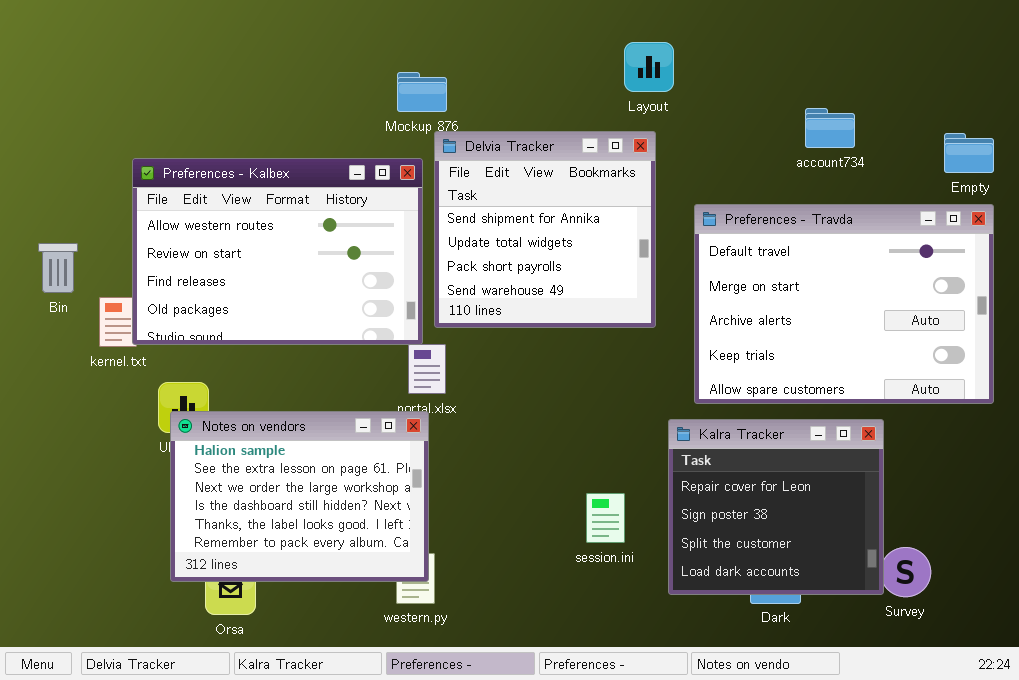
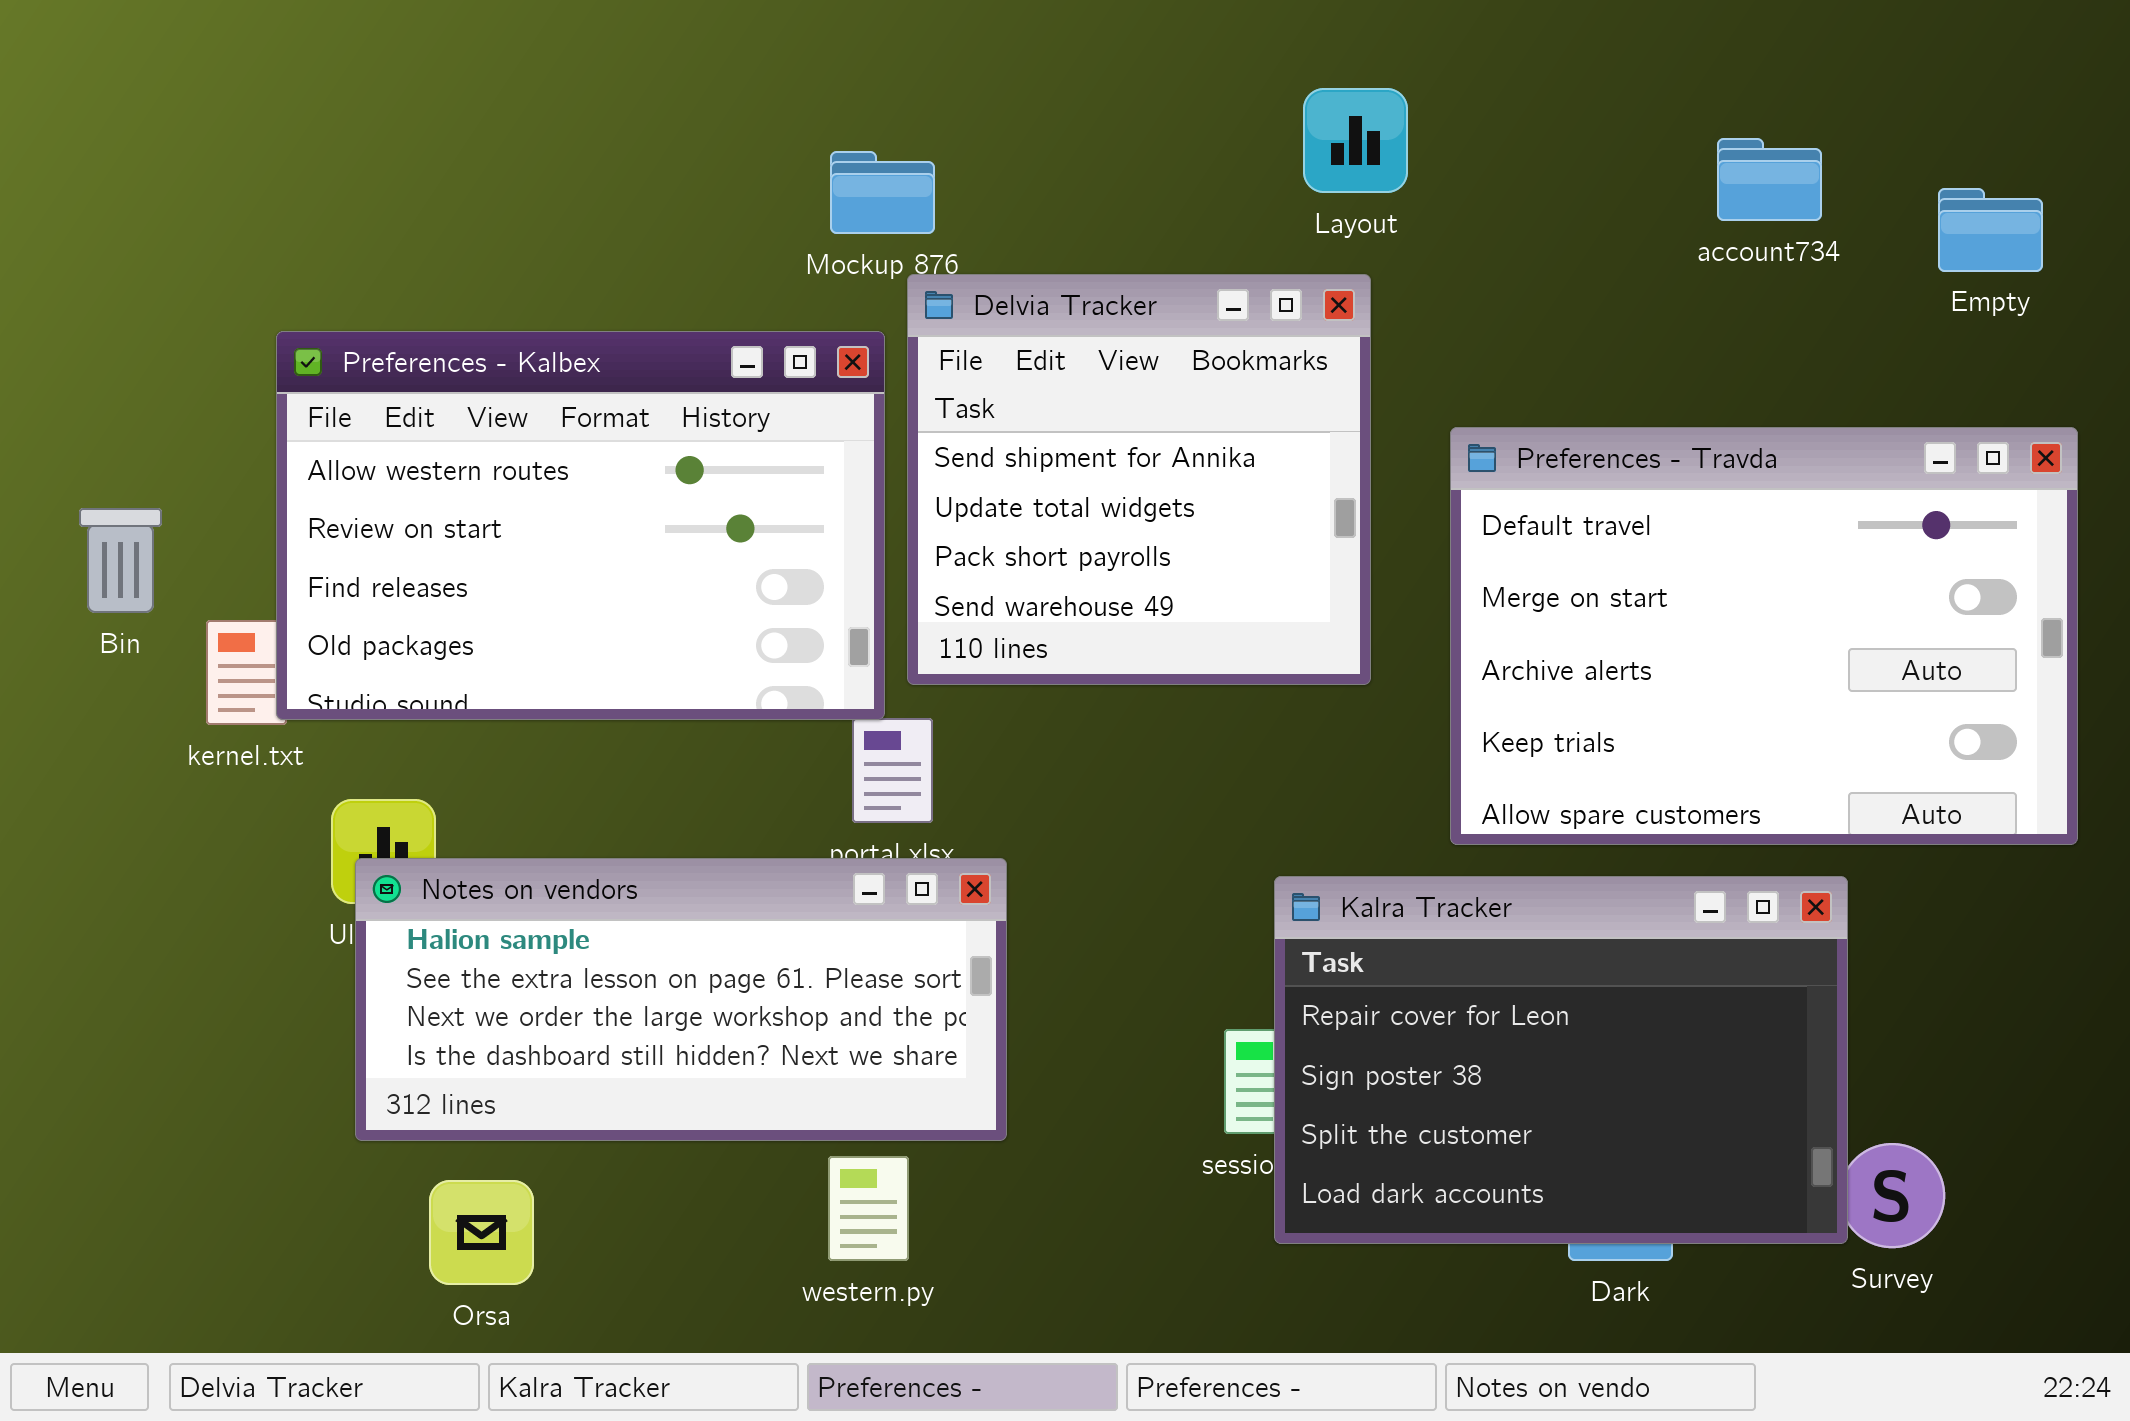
account734: [805,108,855,148] -> [1717,138,1822,221], moved
Empty: [944,133,994,173] -> [1938,188,2043,272], moved
Notes on vendors: [170,411,429,582] -> [355,858,1007,1141], resized
Kalra Tracker: [668,419,884,595] -> [1274,876,1848,1244], resized

